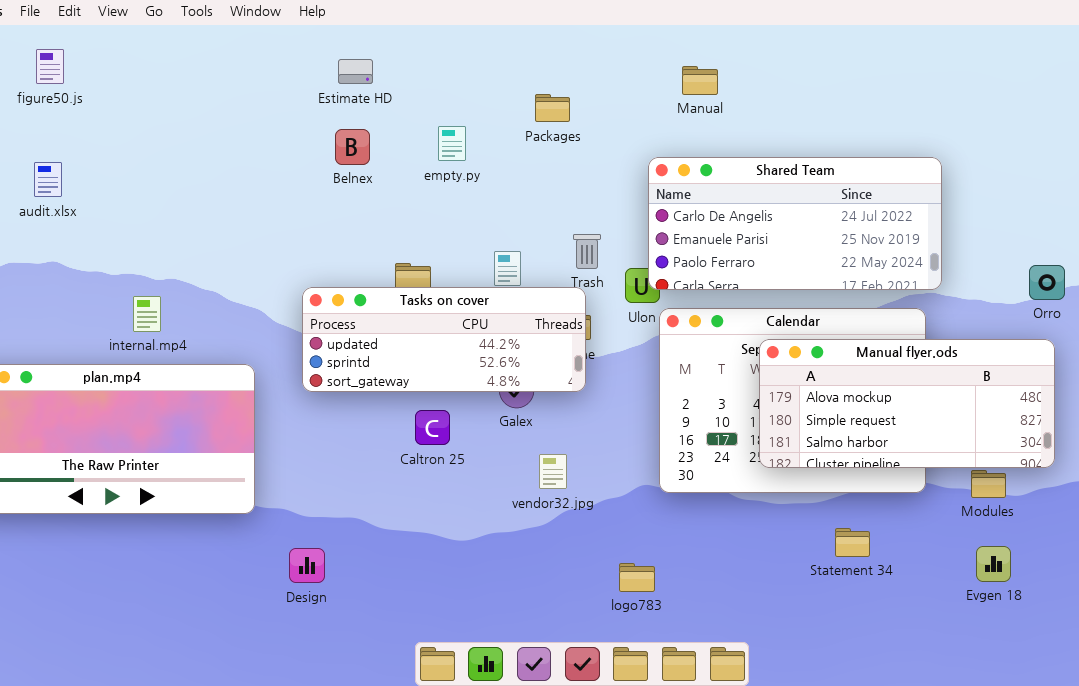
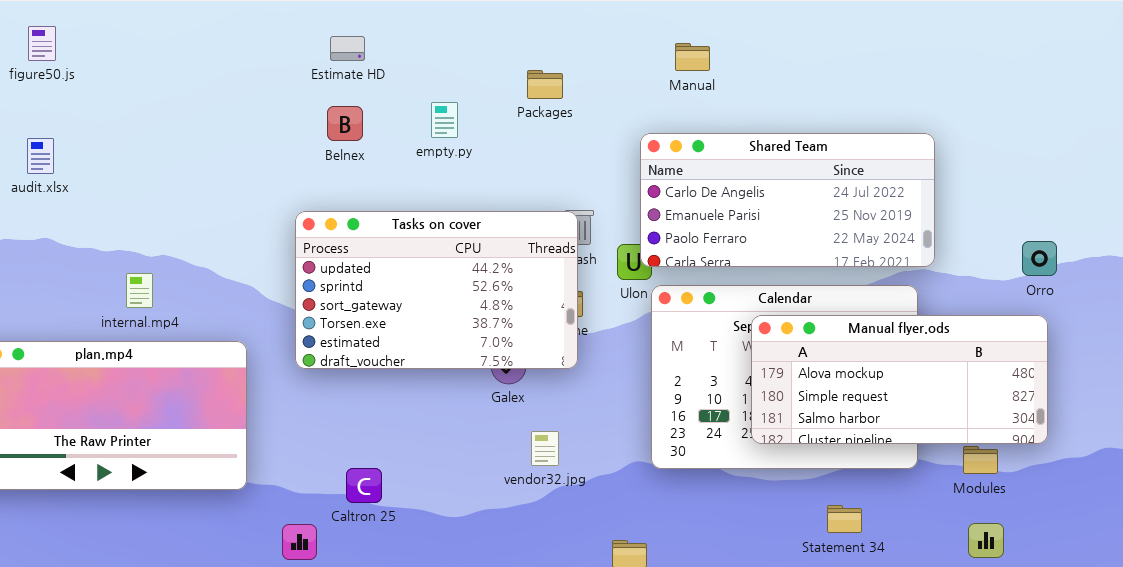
Tasks on cover: [302,287,586,392] -> [295,211,578,369], resized
Caltron 25: [415,410,450,445] -> [346,468,382,503], moved

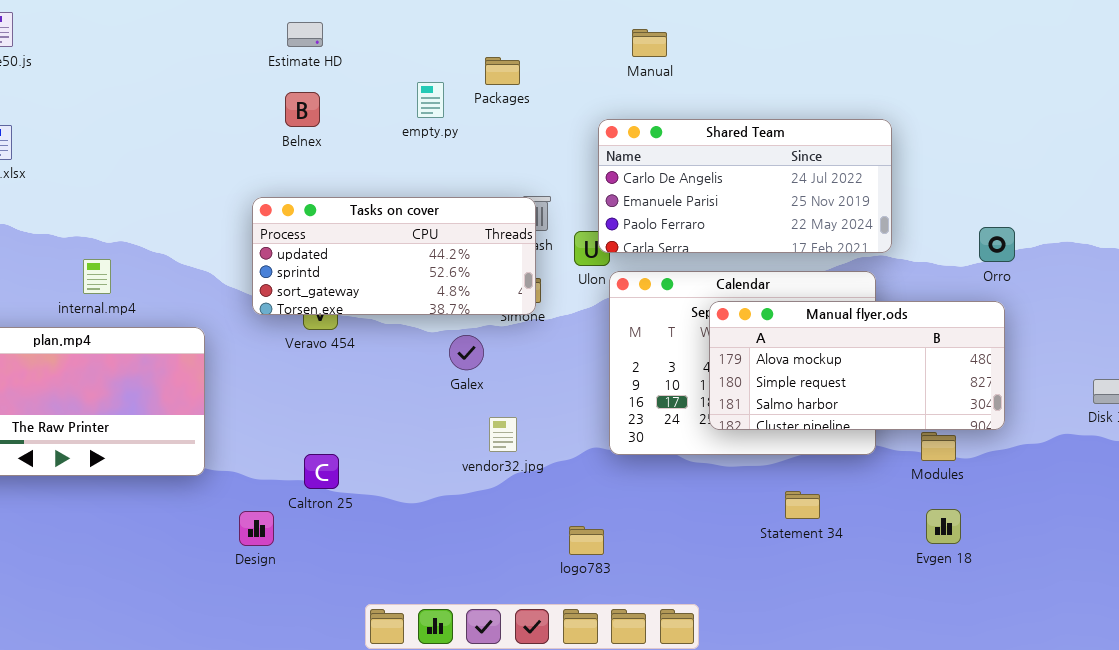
empty.py: [431,102,458,138] -> [417,82,444,118], moved
Tasks on cover: [295,211,578,369] -> [252,197,536,315], resized

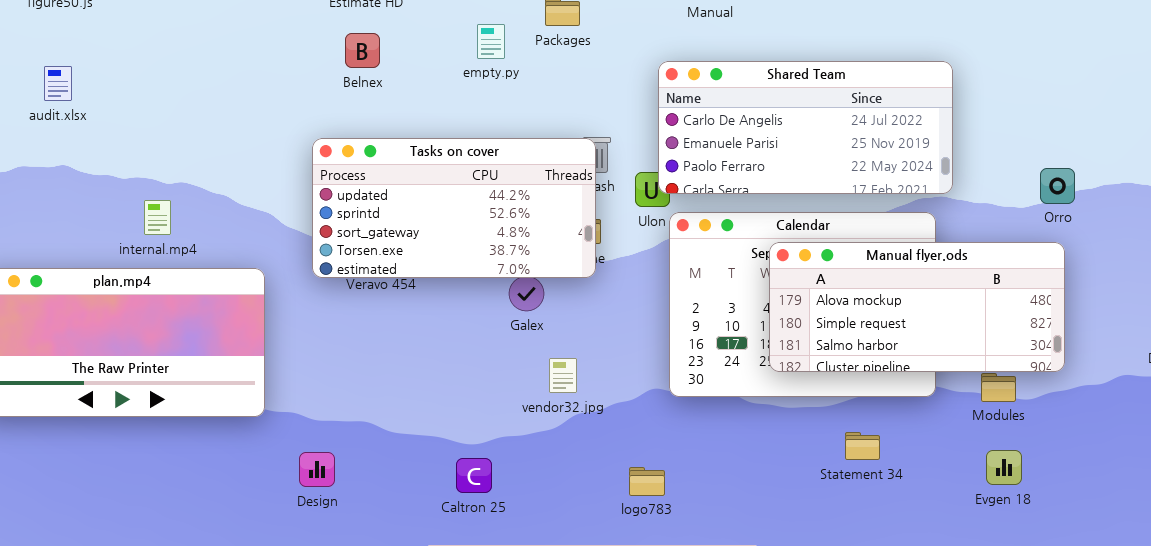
Tasks on cover: [252,197,536,315] -> [312,138,596,278], resized
Caltron 25: [304,454,339,489] -> [456,458,492,493], moved

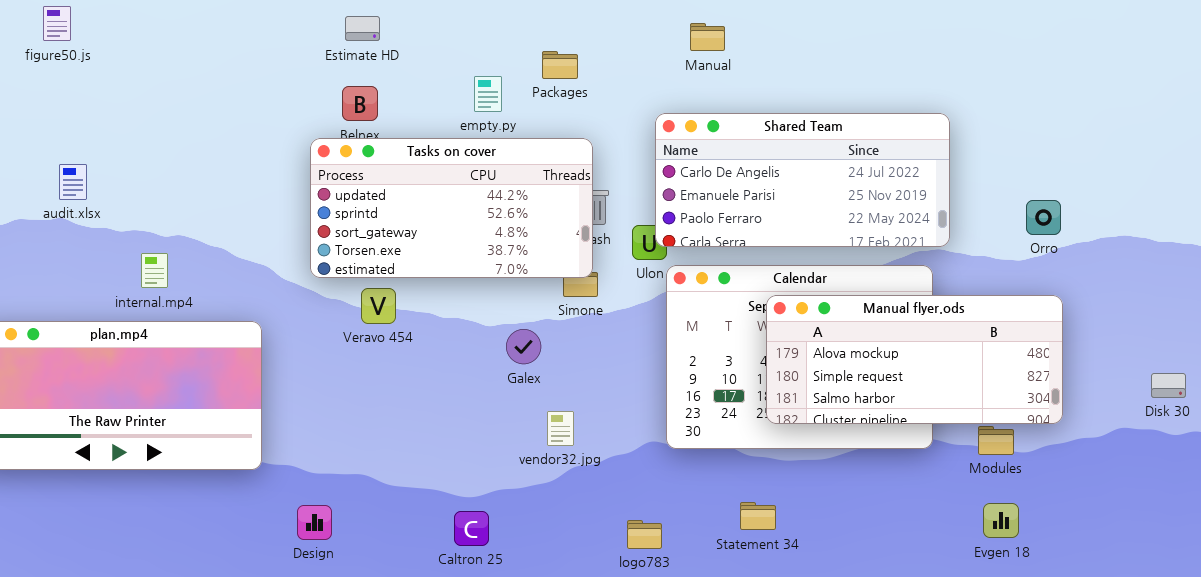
audit.xlsx: [44,66,72,101] -> [59,164,87,200], moved
Tasks on cover: [312,138,596,278] -> [310,138,593,278], moved
Orro: [1040,168,1075,204] -> [1026,200,1061,235], moved
Statement 34: [845,432,880,460] -> [740,502,776,530], moved

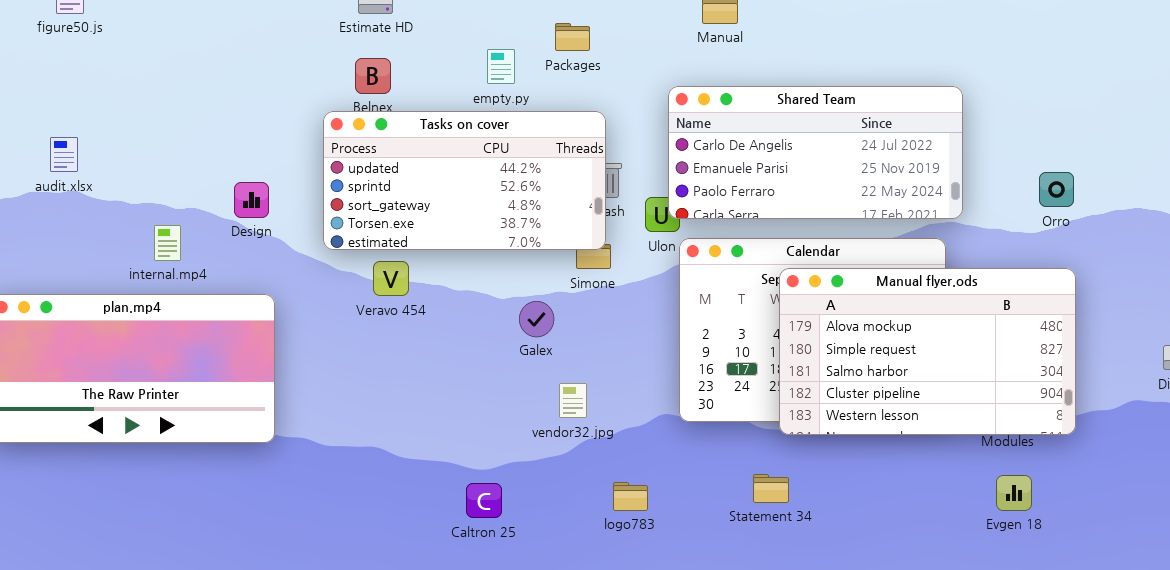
audit.xlsx: [59,164,87,200] -> [50,137,78,172], moved
Manual flyer.ods: [766,295,1063,424] -> [779,268,1076,435], resized
Design: [297,505,332,540] -> [234,182,269,218], moved
logo783: [627,520,662,549] -> [613,482,648,511], moved

